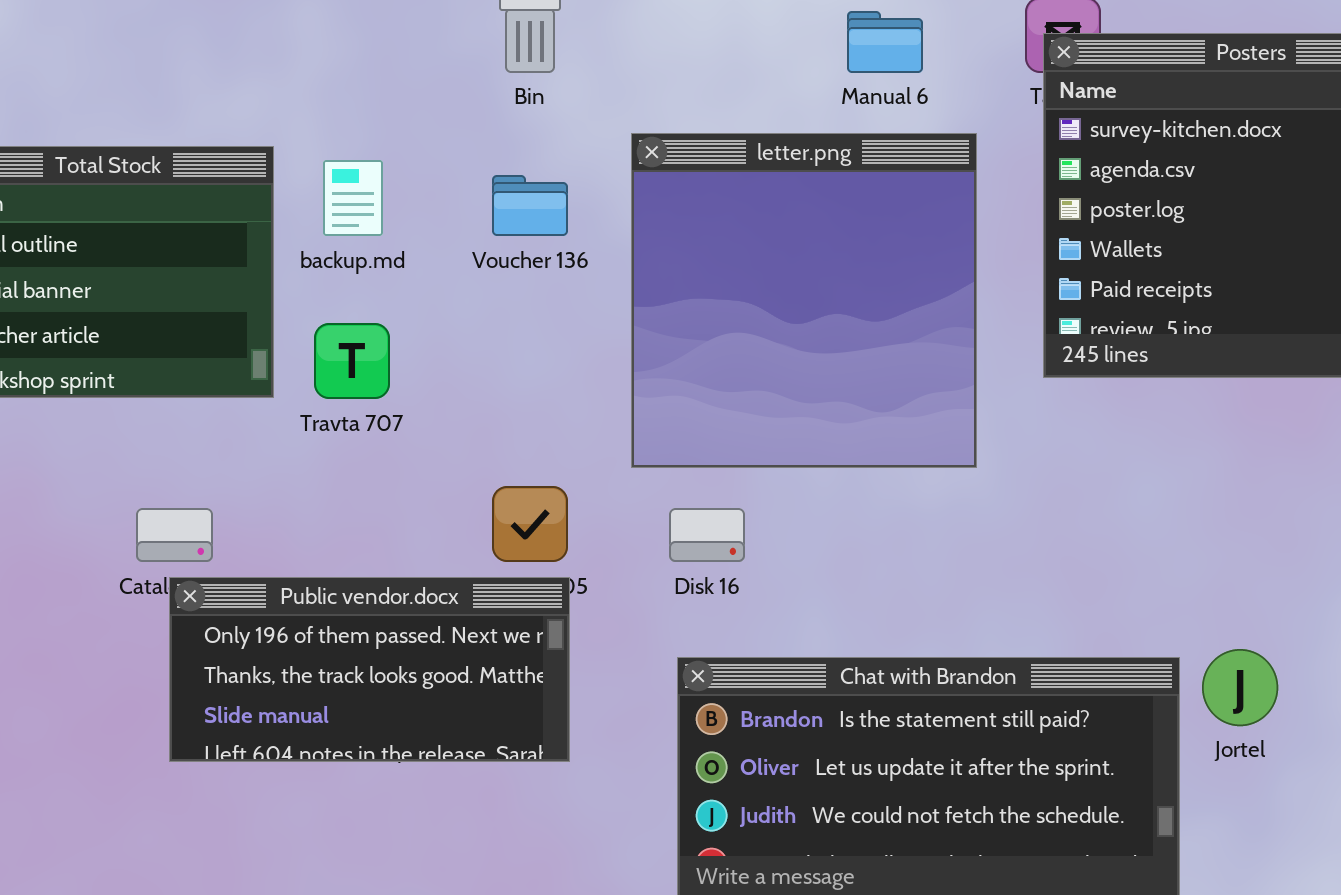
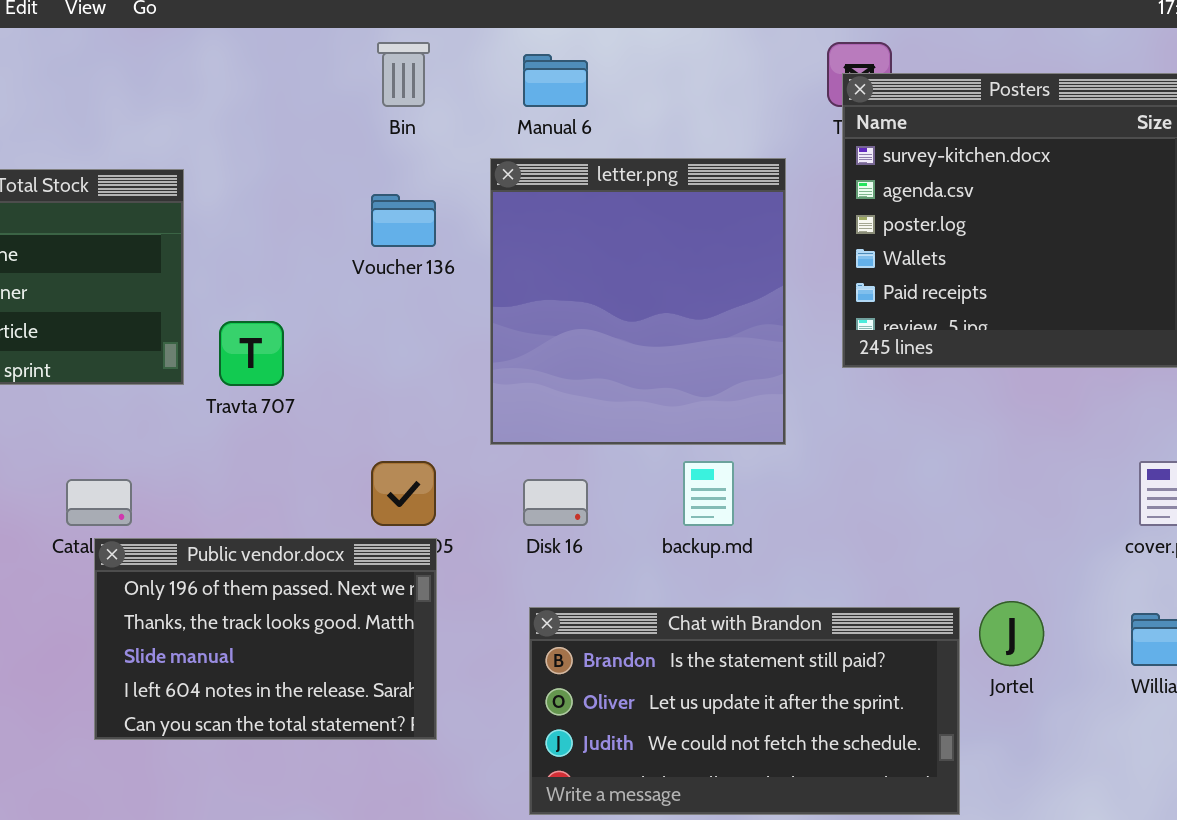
Manual 6: [847,11,923,73] -> [523,54,588,107], moved
backup.md: [323,160,383,236] -> [683,461,734,526], moved
Public vendor.docx: [169,577,570,762] -> [94,538,437,740], resized

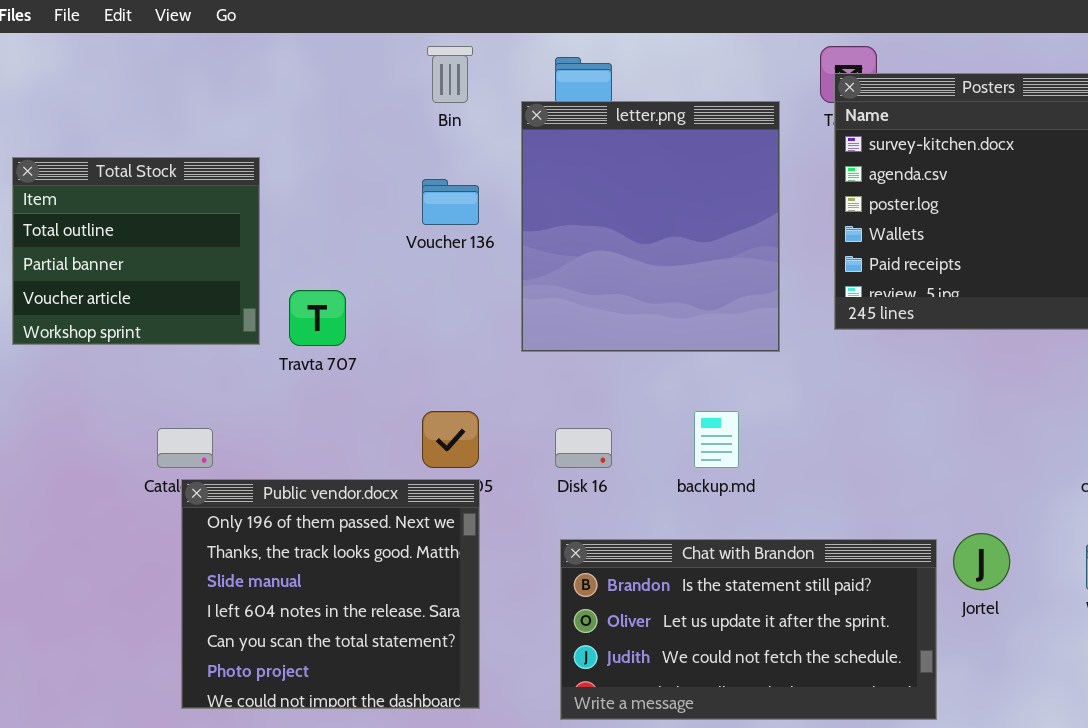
letter.png: [490,158,786,445] -> [521,101,780,352], moved
Public vendor.docx: [94,538,437,740] -> [181,479,480,709], resized

